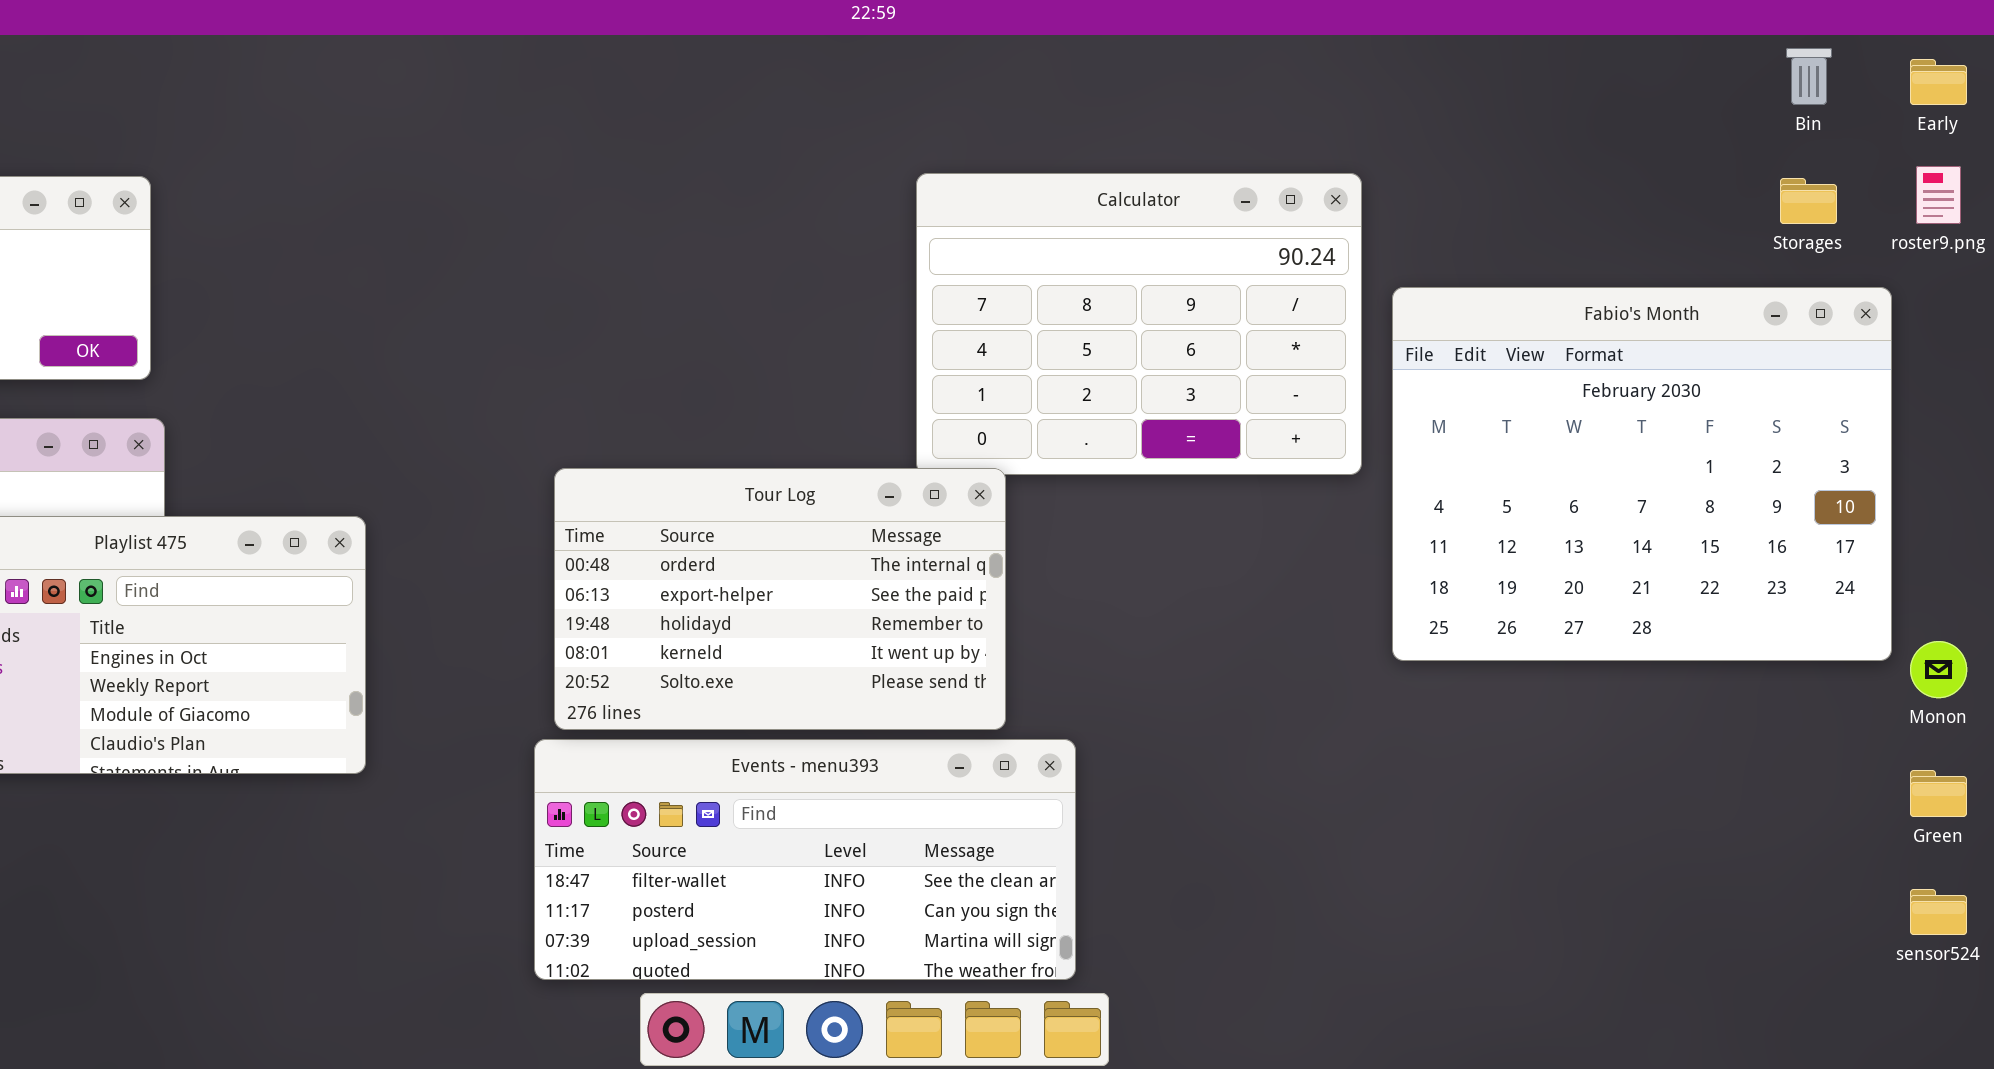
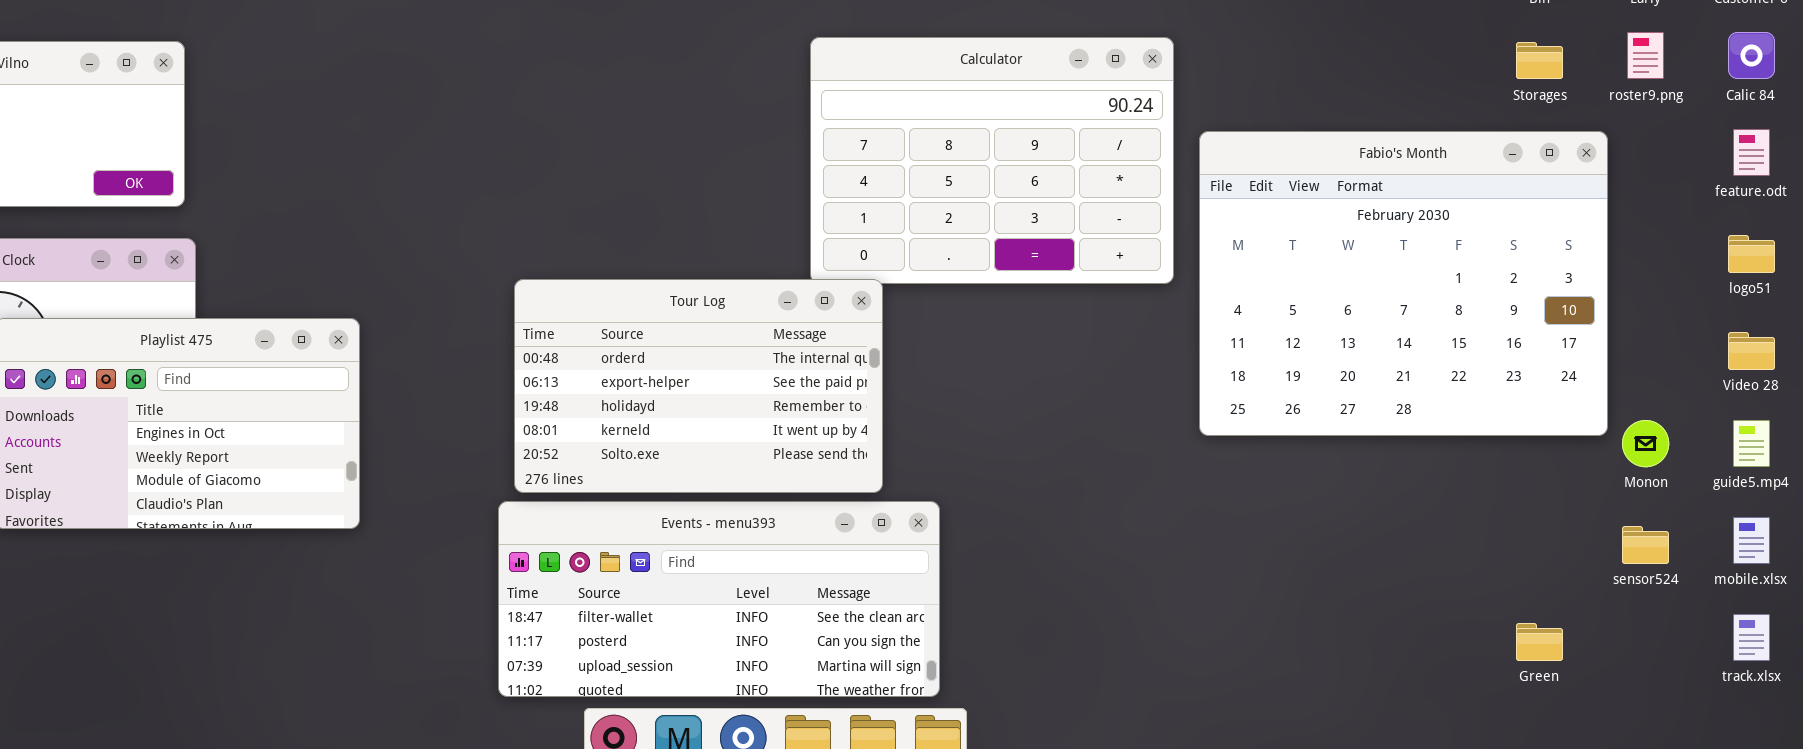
Green: [1910,770,1967,817] -> [1516,623,1563,661], moved
sensor524: [1910,889,1967,935] -> [1622,526,1669,564], moved

